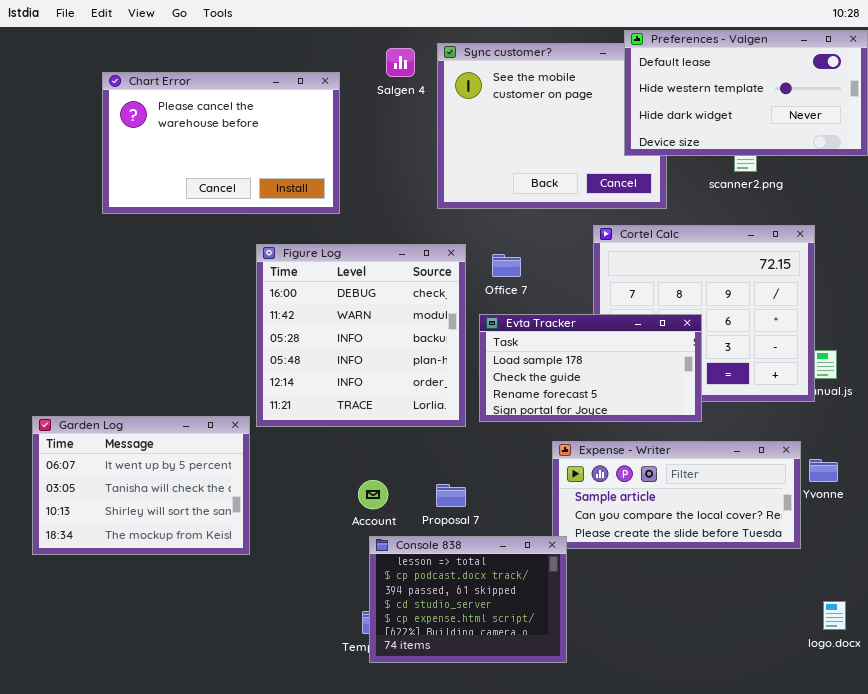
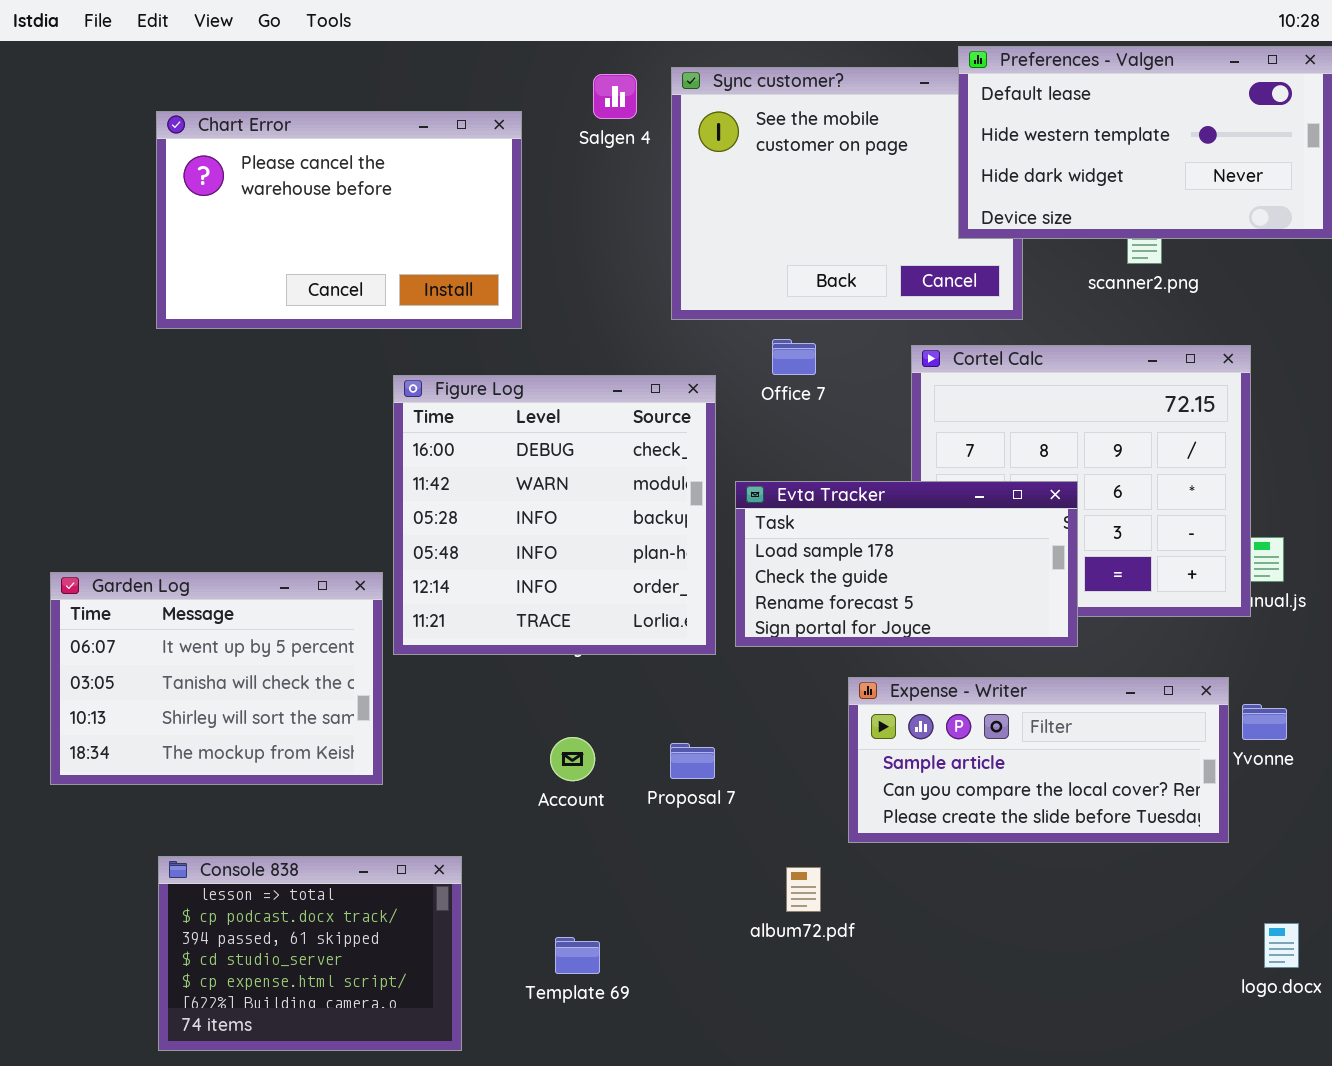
Office 7: [492,254,521,277] -> [772,339,816,375], moved
Garden Log: [32,416,250,555] -> [50,572,383,785], moved
Console 838: [369,536,567,663] -> [158,856,462,1051], moved

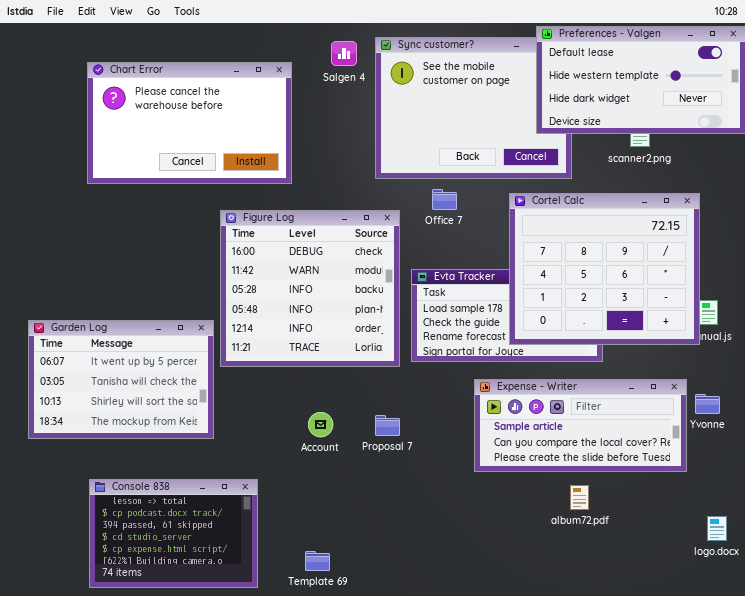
Cortel Calc: [911,345,1251,617] -> [509,193,700,345], raised
album72.pdf: [786,867,821,912] -> [570,485,589,510], moved
Template 69: [555,937,600,974] -> [305,551,330,571], moved

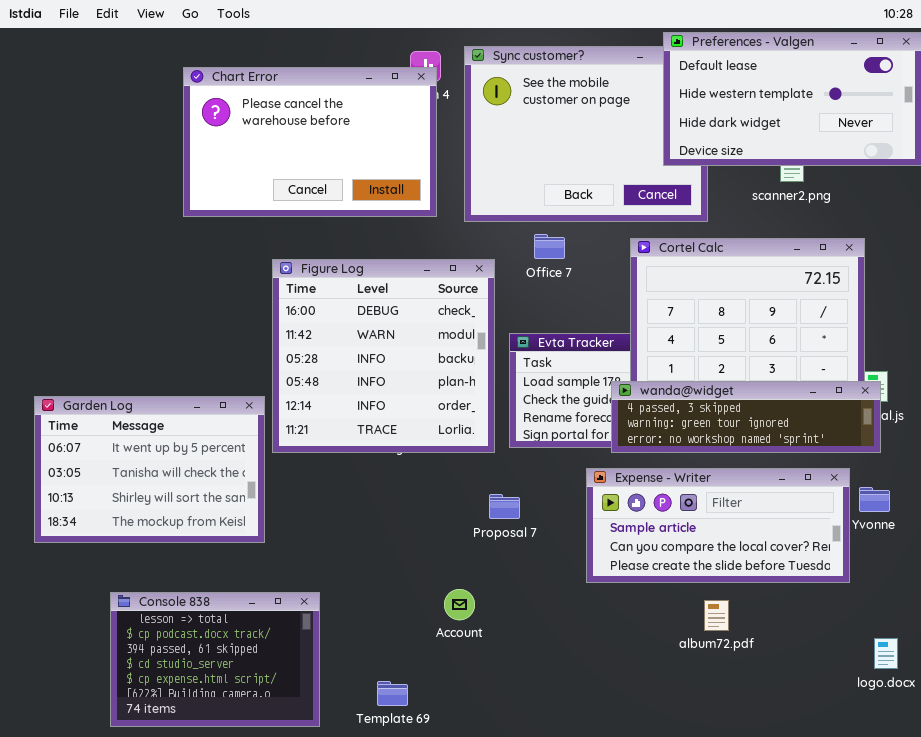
Chart Error: [87,62,292,184] -> [183,67,437,217], moved
wanda@widget: none -> [611,381,881,453], opened
Account: [308,412,333,437] -> [444,589,475,620], moved
Proposal 7: [375,415,400,436] -> [489,494,520,519], moved

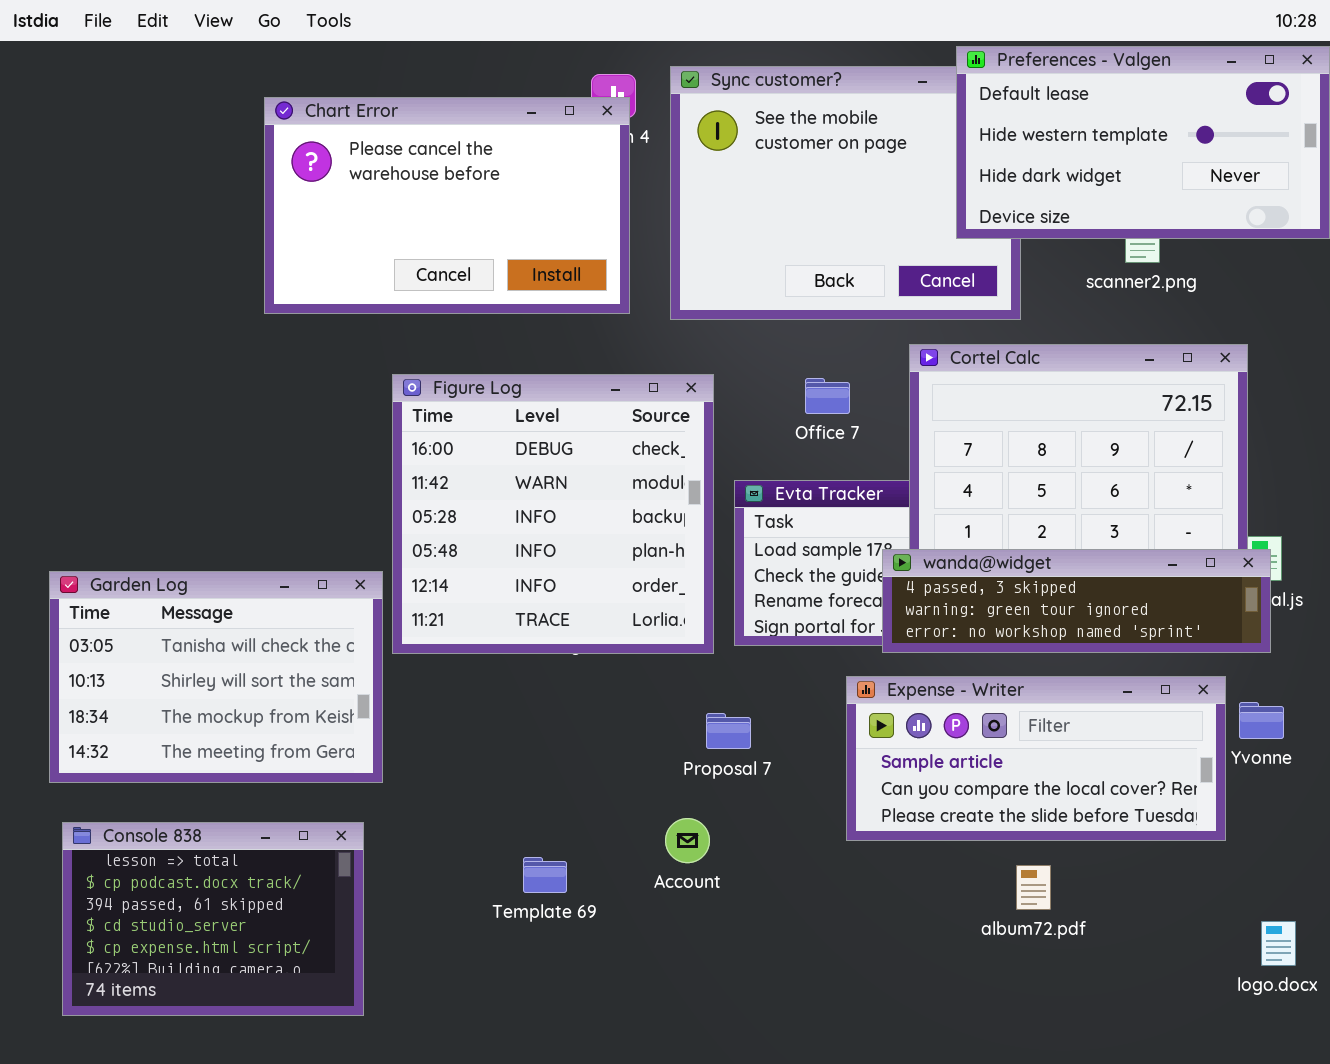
Office 7: [534,234,565,259] -> [805,378,850,414], moved
Garden Log: [34,396,265,543] -> [49,571,383,783], scrolled down 1 row
Account: [444,589,475,620] -> [665,818,710,863], moved
Console 838: [110,592,320,727] -> [62,822,364,1016], moved
Template 69: [377,681,408,706] -> [523,857,567,893], moved

